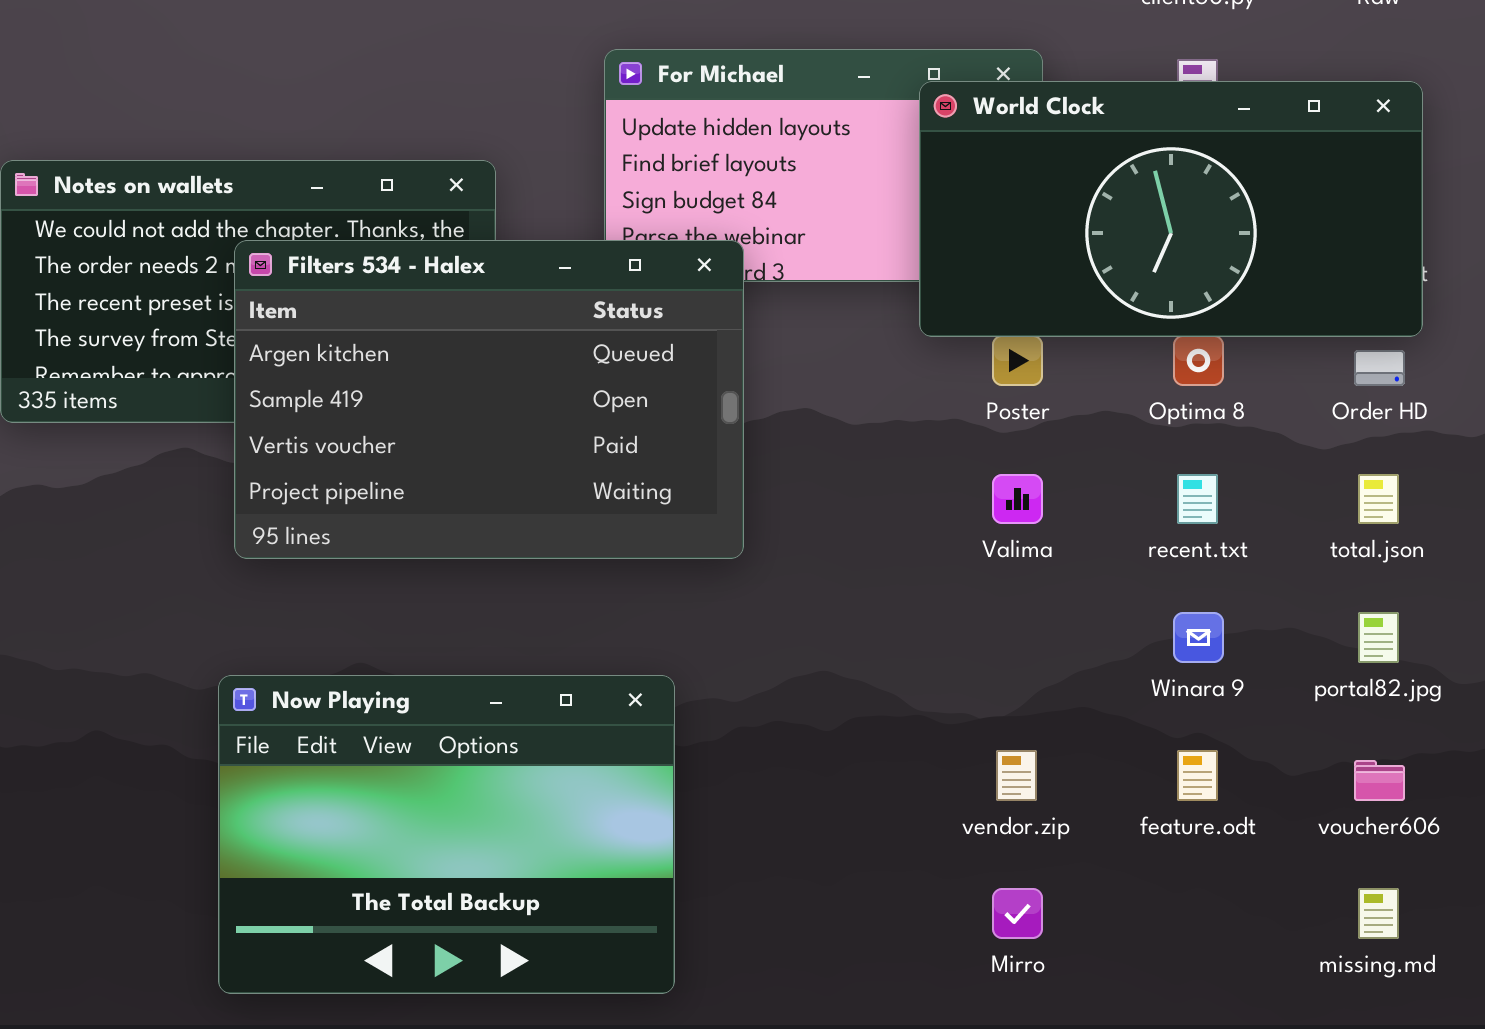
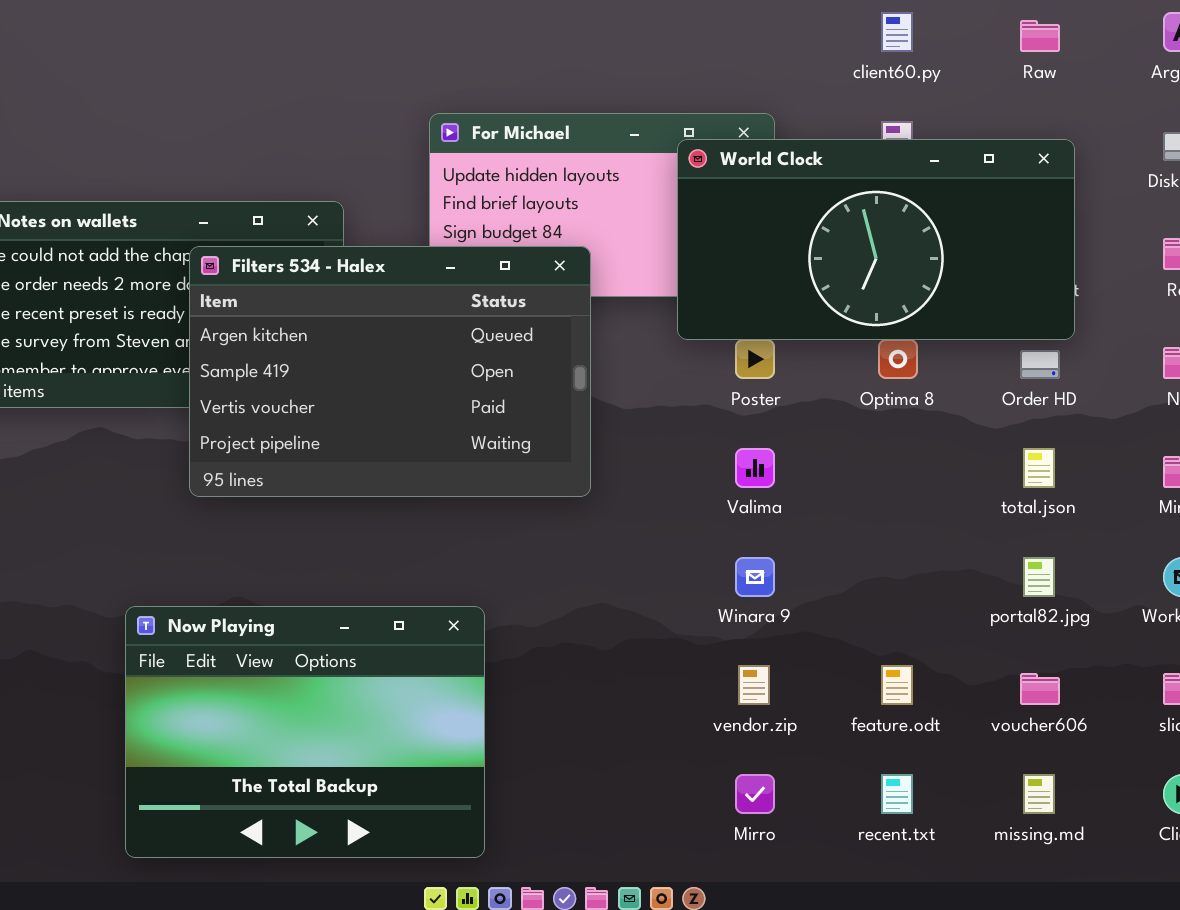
Filters 534 - Halex: [234,240,744,559] -> [189,246,591,497], moved
recent.txt: [1177,474,1218,524] -> [881,774,913,814], moved
Winara 9: [1173,612,1224,663] -> [735,557,775,597], moved

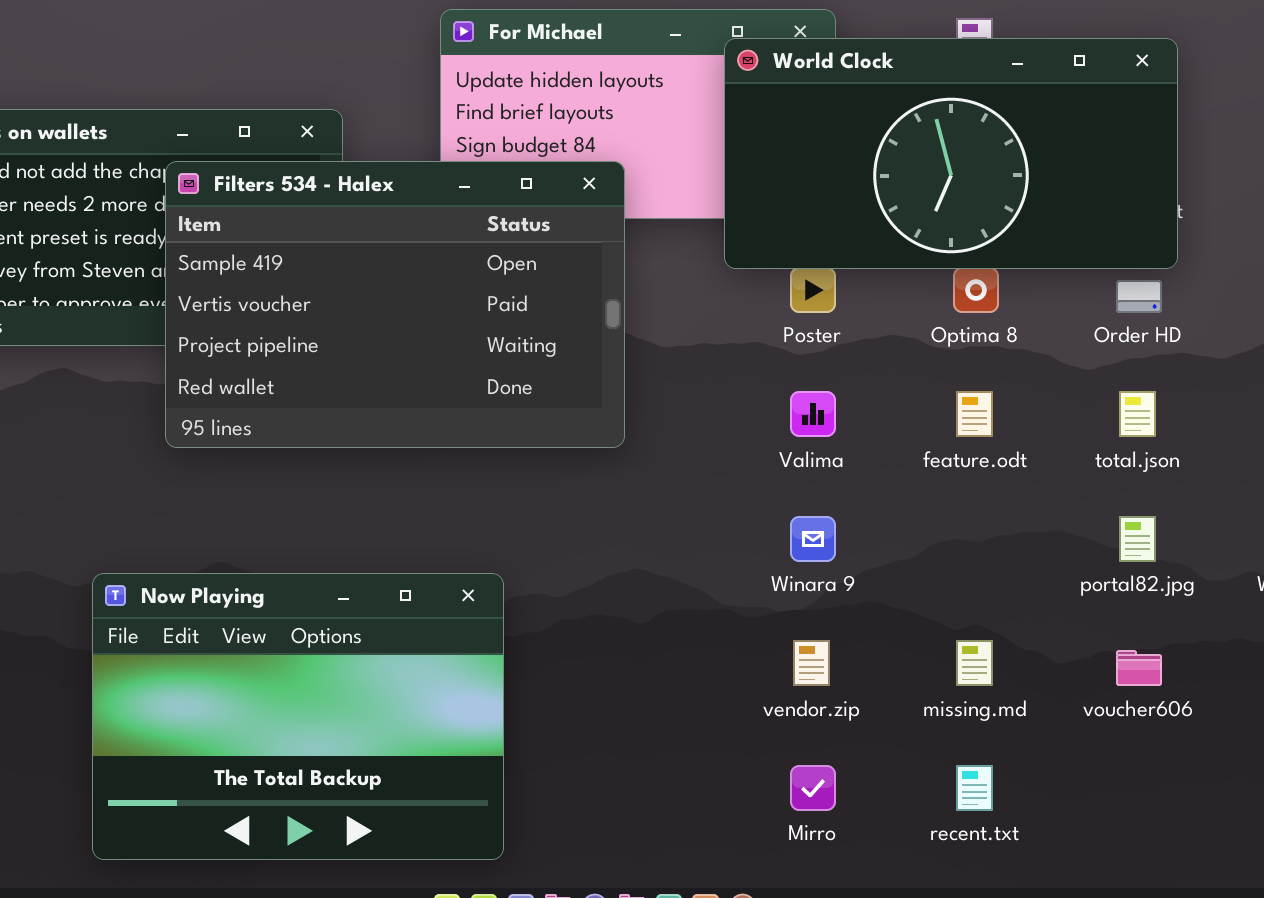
Filters 534 - Halex: [189,246,591,497] -> [165,161,625,448], scrolled down 1 row
feature.odt: [881,665,913,705] -> [956,391,993,437], moved
missing.md: [1023,774,1055,814] -> [956,640,993,686], moved

